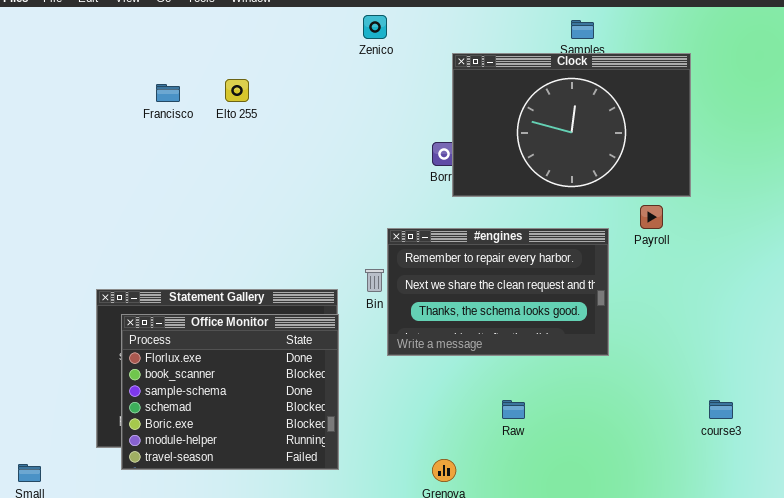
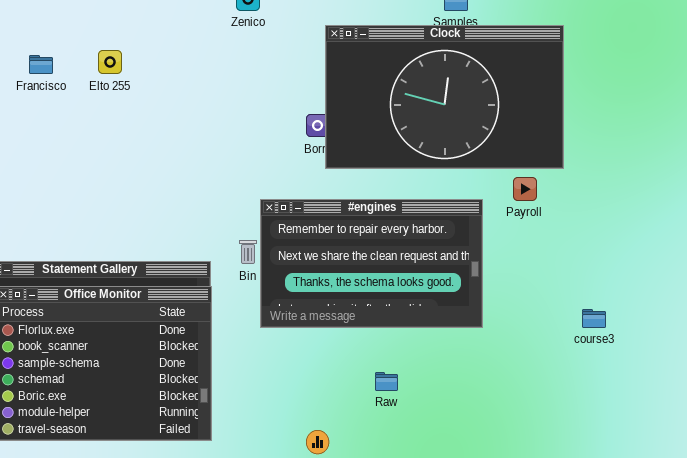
course3: [709,400,733,419] -> [582,309,606,328], moved

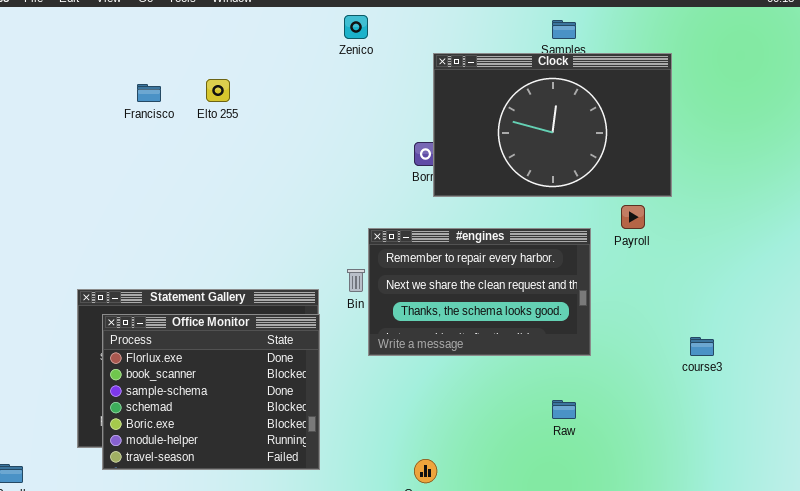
Raw: [375,372,398,391] -> [552,400,576,419], moved

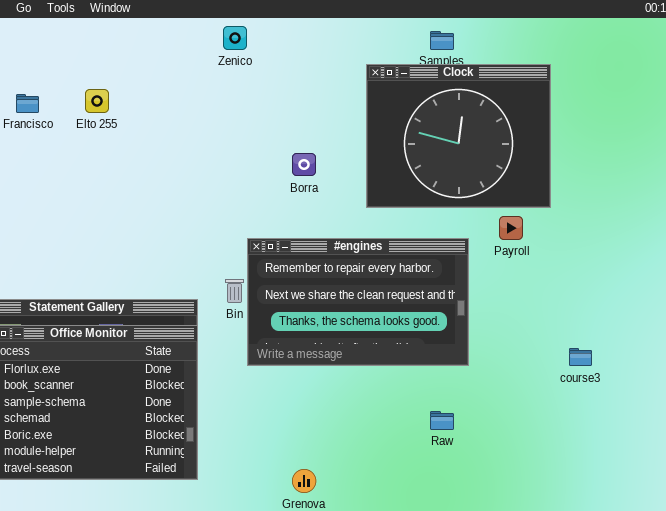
Clock: [433,53,672,197] -> [366,64,551,208], resized

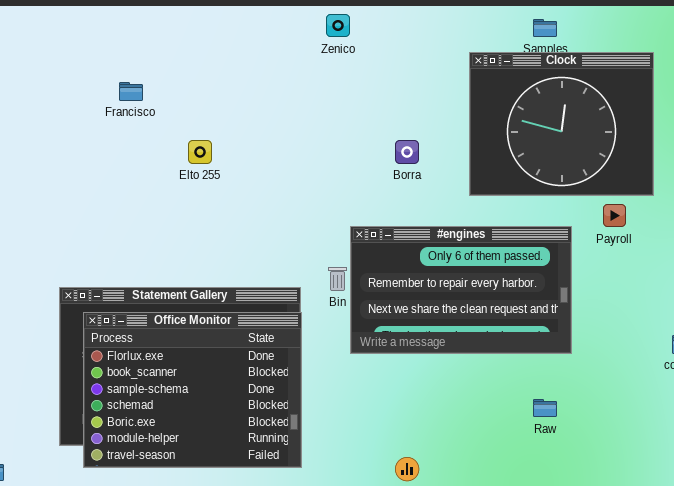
Elto 255: [85,89,109,113] -> [188,140,212,164], moved
#engines: [247,238,469,366] -> [350,226,572,354], scrolled up 1 row

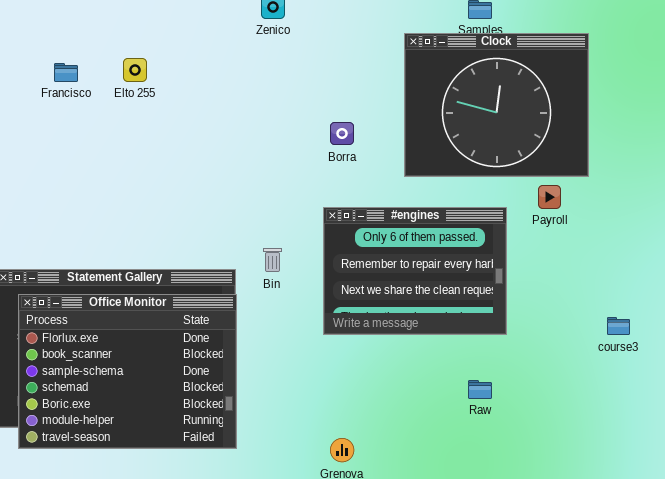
Elto 255: [188,140,212,164] -> [123,58,147,82], moved
#engines: [350,226,572,354] -> [323,207,507,335], resized

